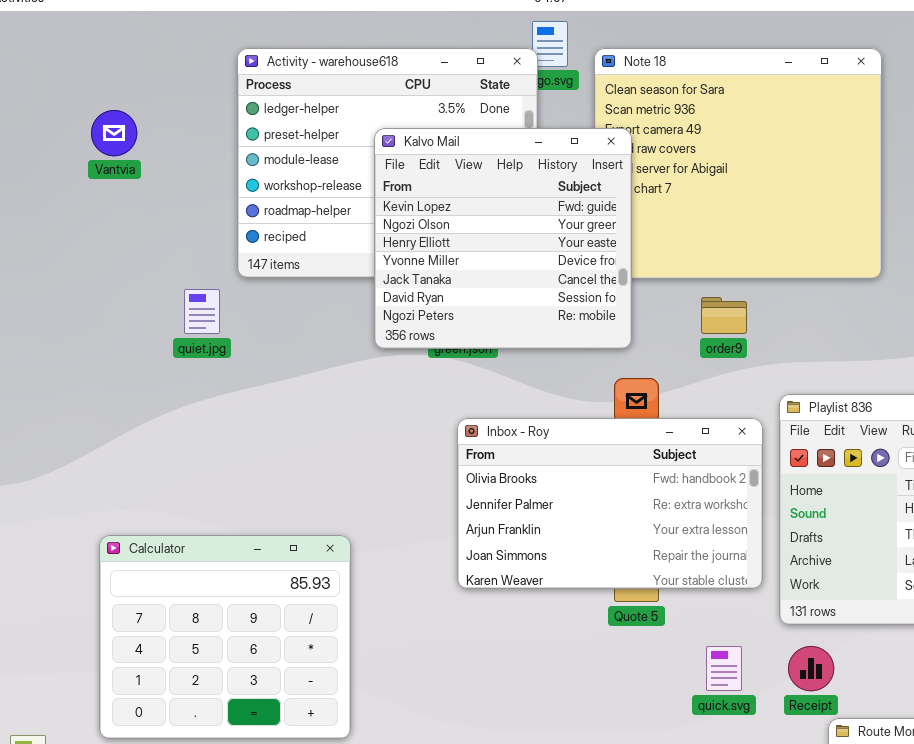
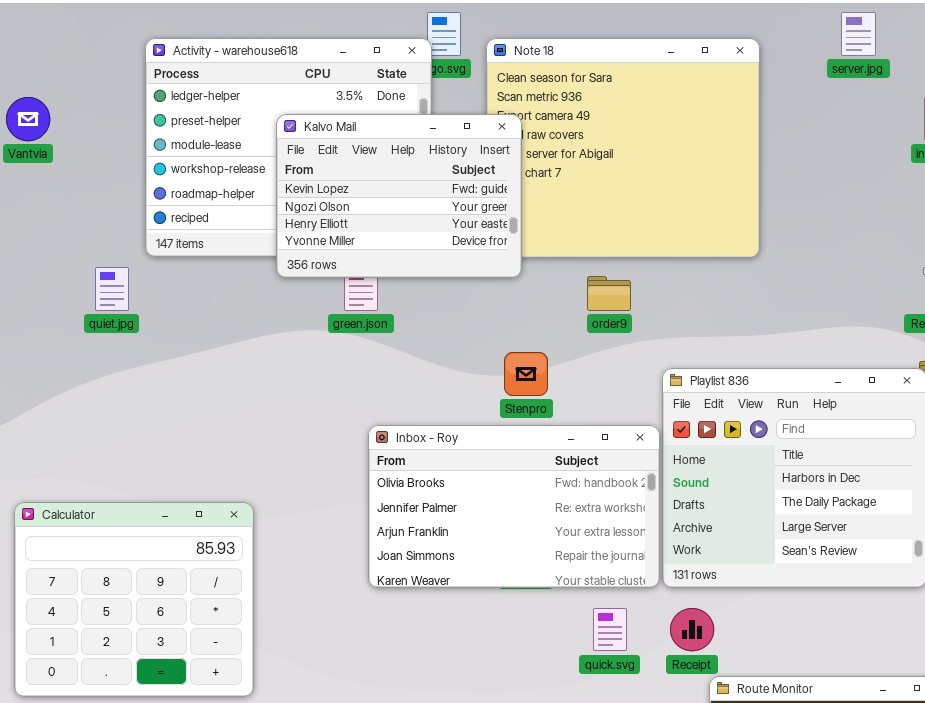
Kalvo Mail: [374,128,632,349] -> [276,114,522,278], resized
Inbox - Roy: [457,418,763,589] -> [368,425,660,588], moved

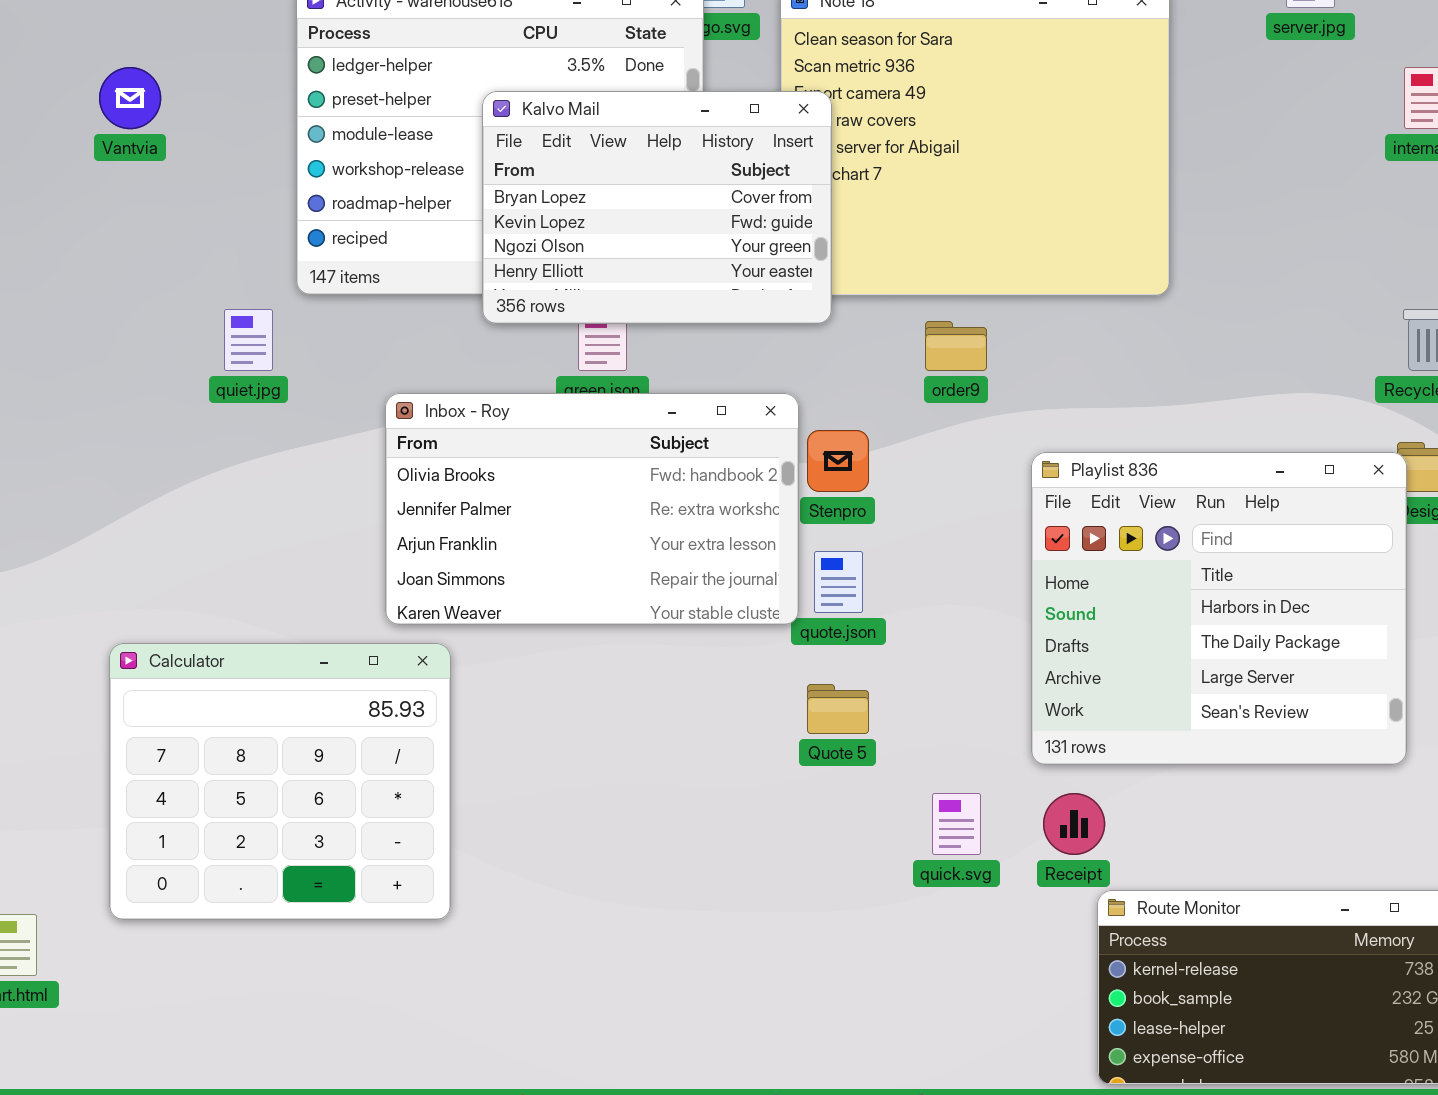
Kalvo Mail: [276,114,522,278] -> [482,91,832,324], scrolled up 1 row
Inbox - Roy: [368,425,660,588] -> [385,393,799,625], moved

